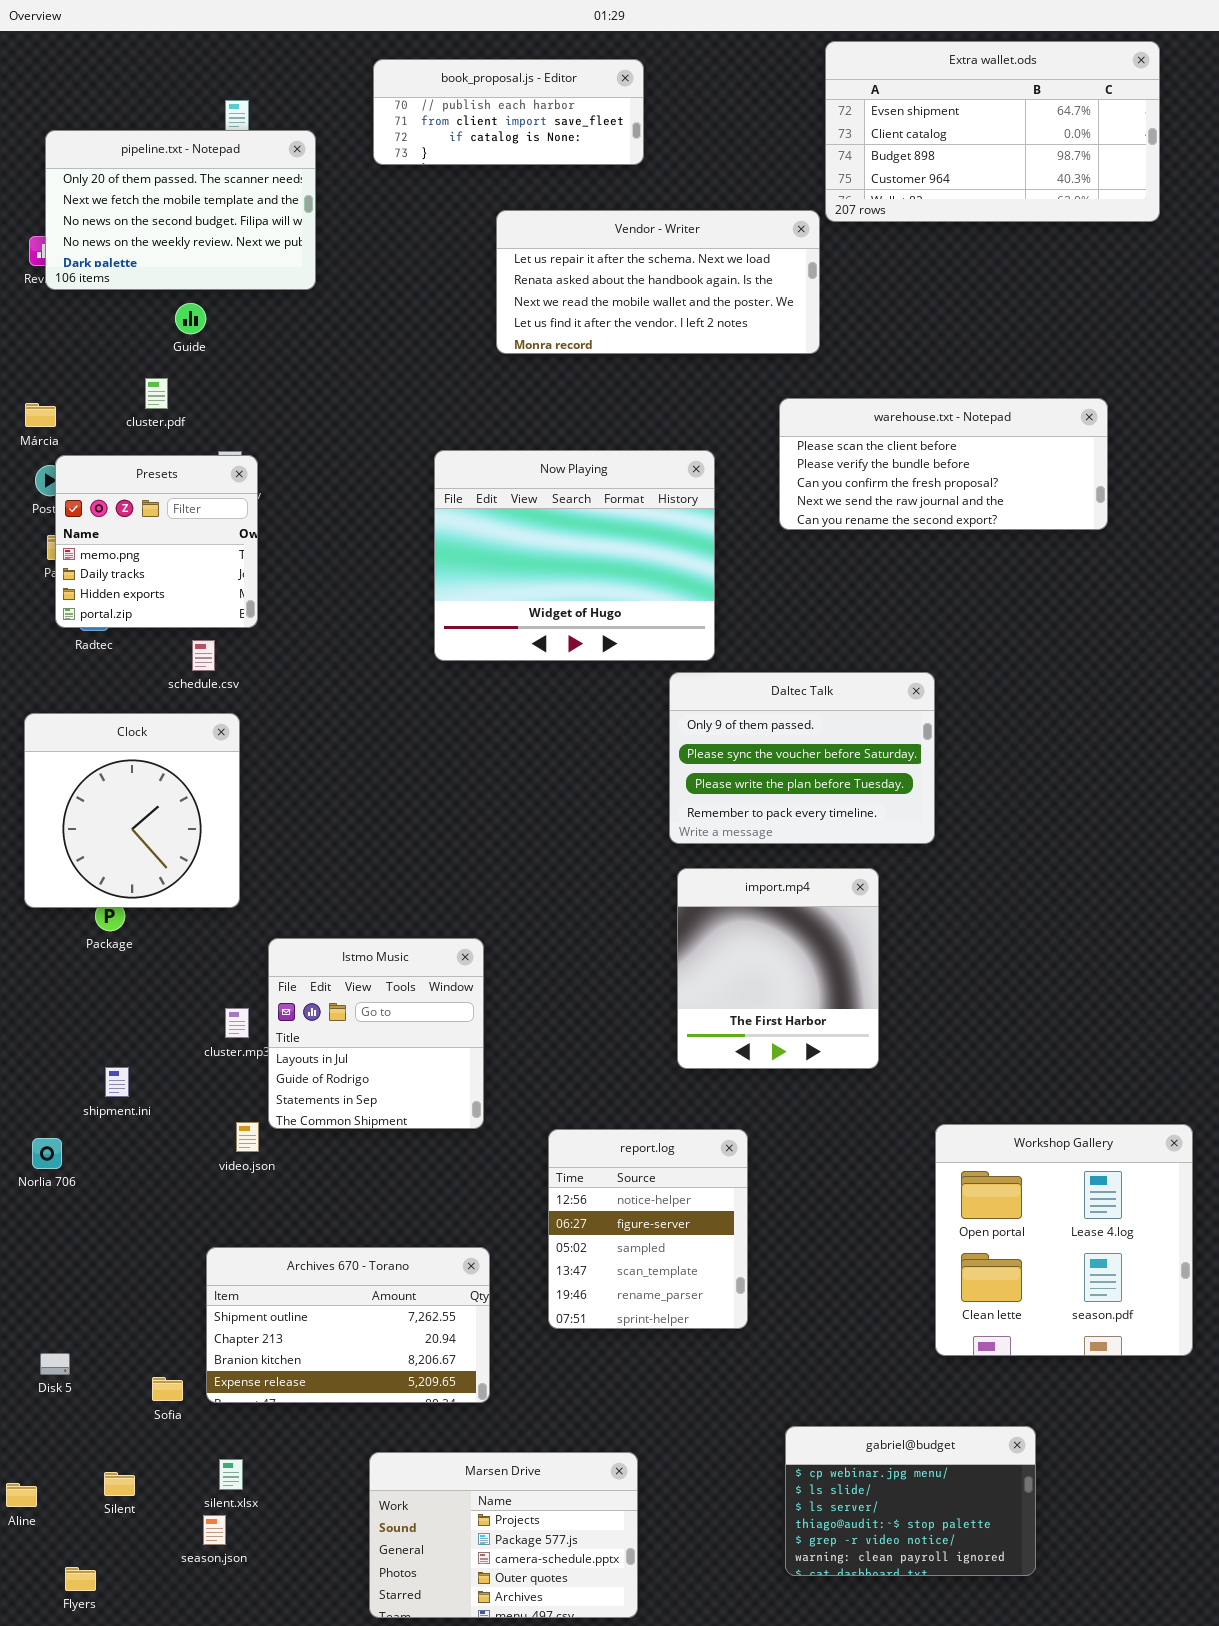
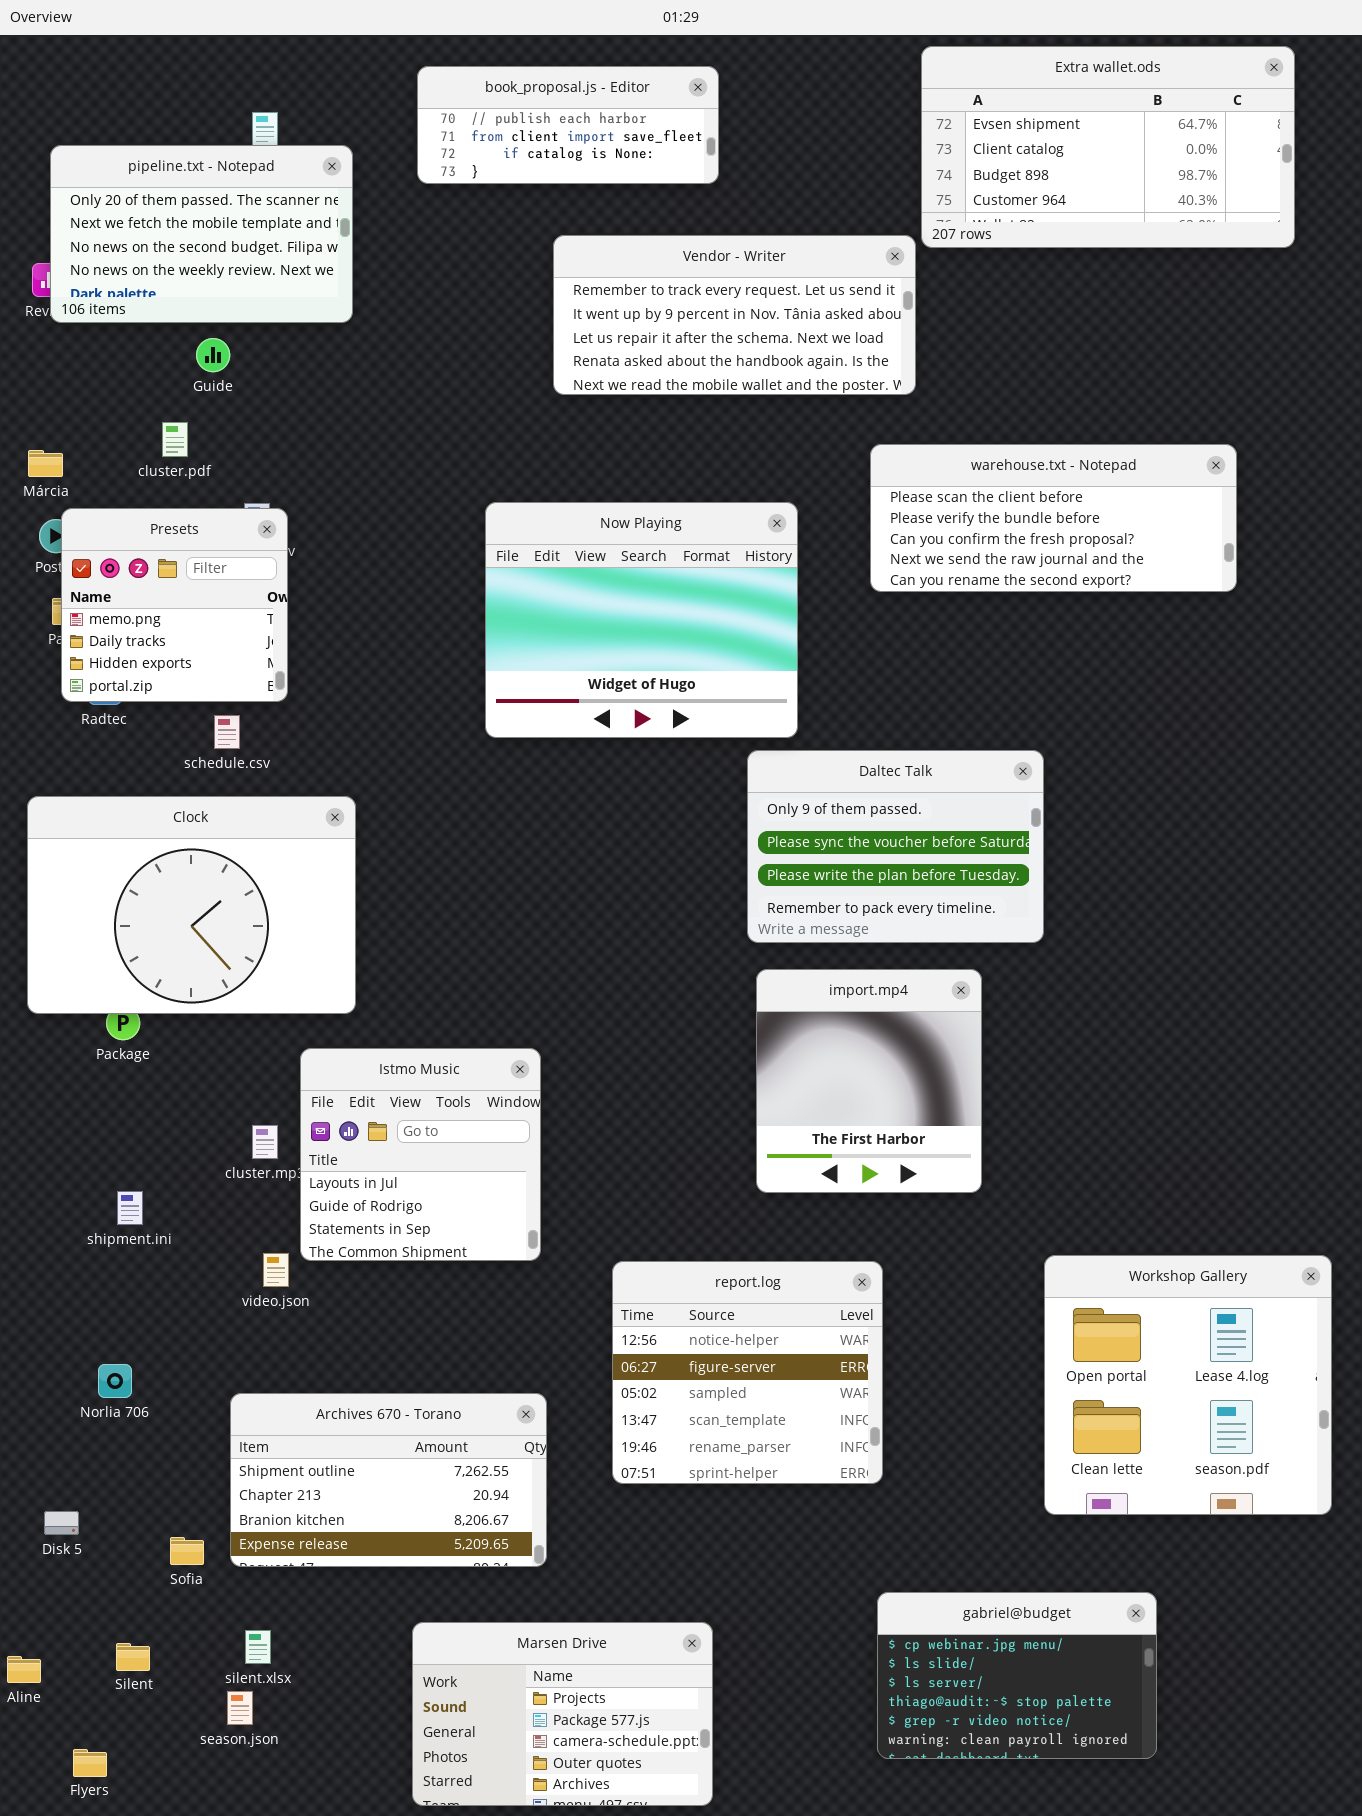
Vendor - Writer: [496,210,820,354] -> [553,235,916,395], scrolled up 2 rows
Clock: [24,713,240,908] -> [27,796,356,1014], resized
report.log: [548,1129,748,1329] -> [612,1261,883,1484], resized
Norlia 706: [32,1138,62,1169] -> [98,1364,132,1398], moved

